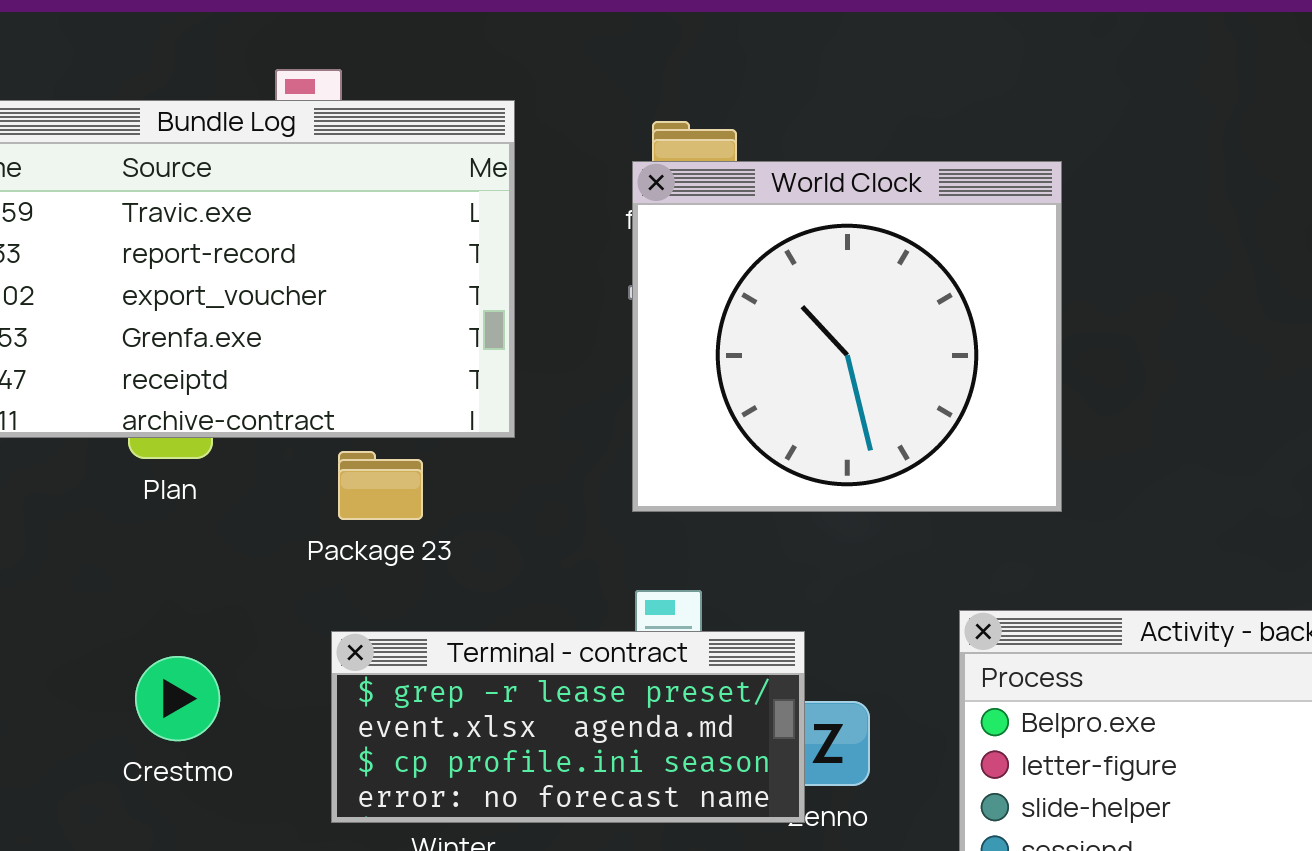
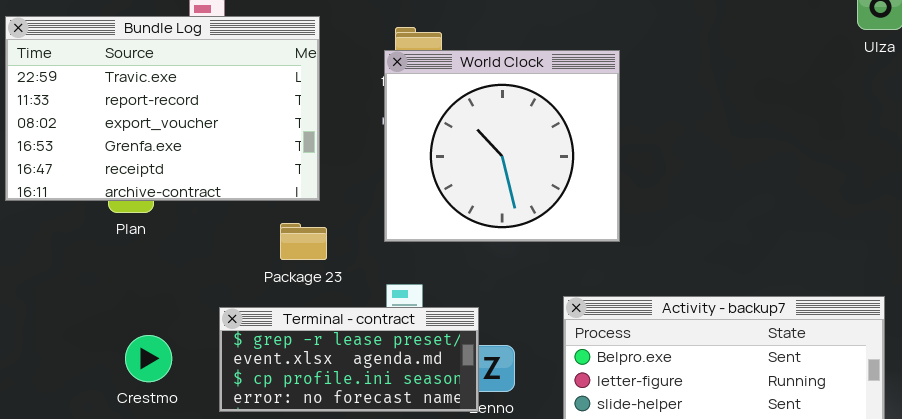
Package 23: [338,451,423,520] -> [280,223,327,260], moved
Crestmo: [135,656,220,741] -> [125,335,172,382], moved

